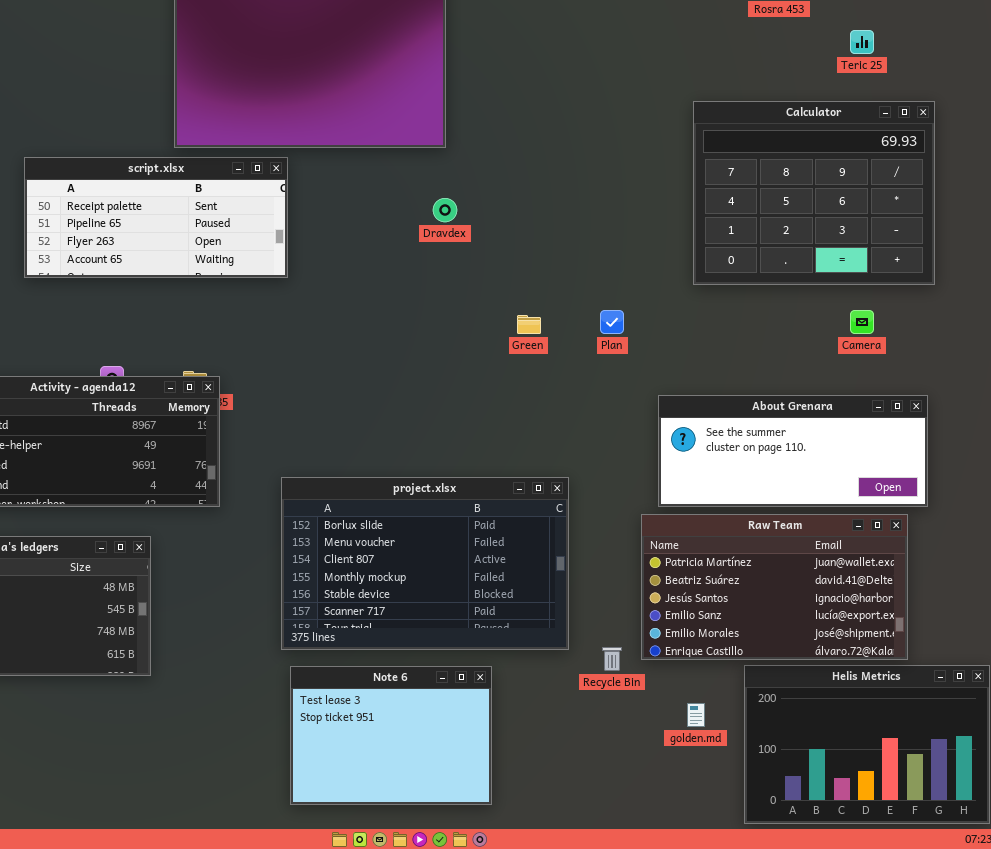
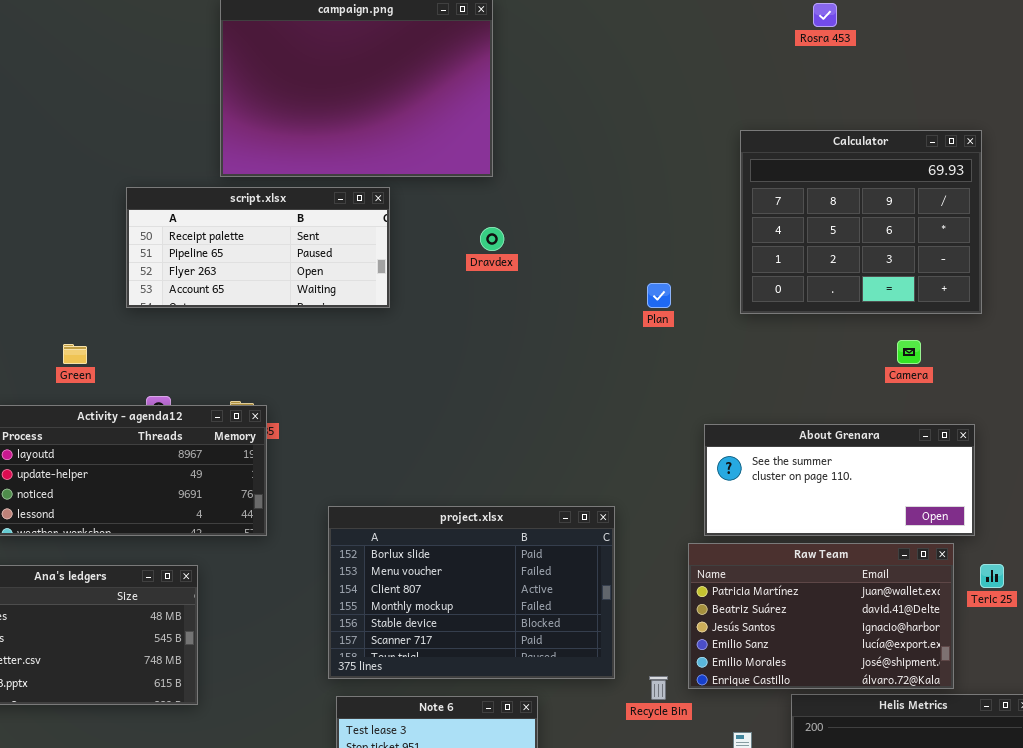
Teric 25: [850,30,874,54] -> [980,564,1004,588], moved
script.xlsx: [24,157,288,278] -> [126,187,390,308], moved
Plan: [600,310,624,334] -> [647,283,671,308], moved
Green: [517,315,541,334] -> [63,344,87,364], moved

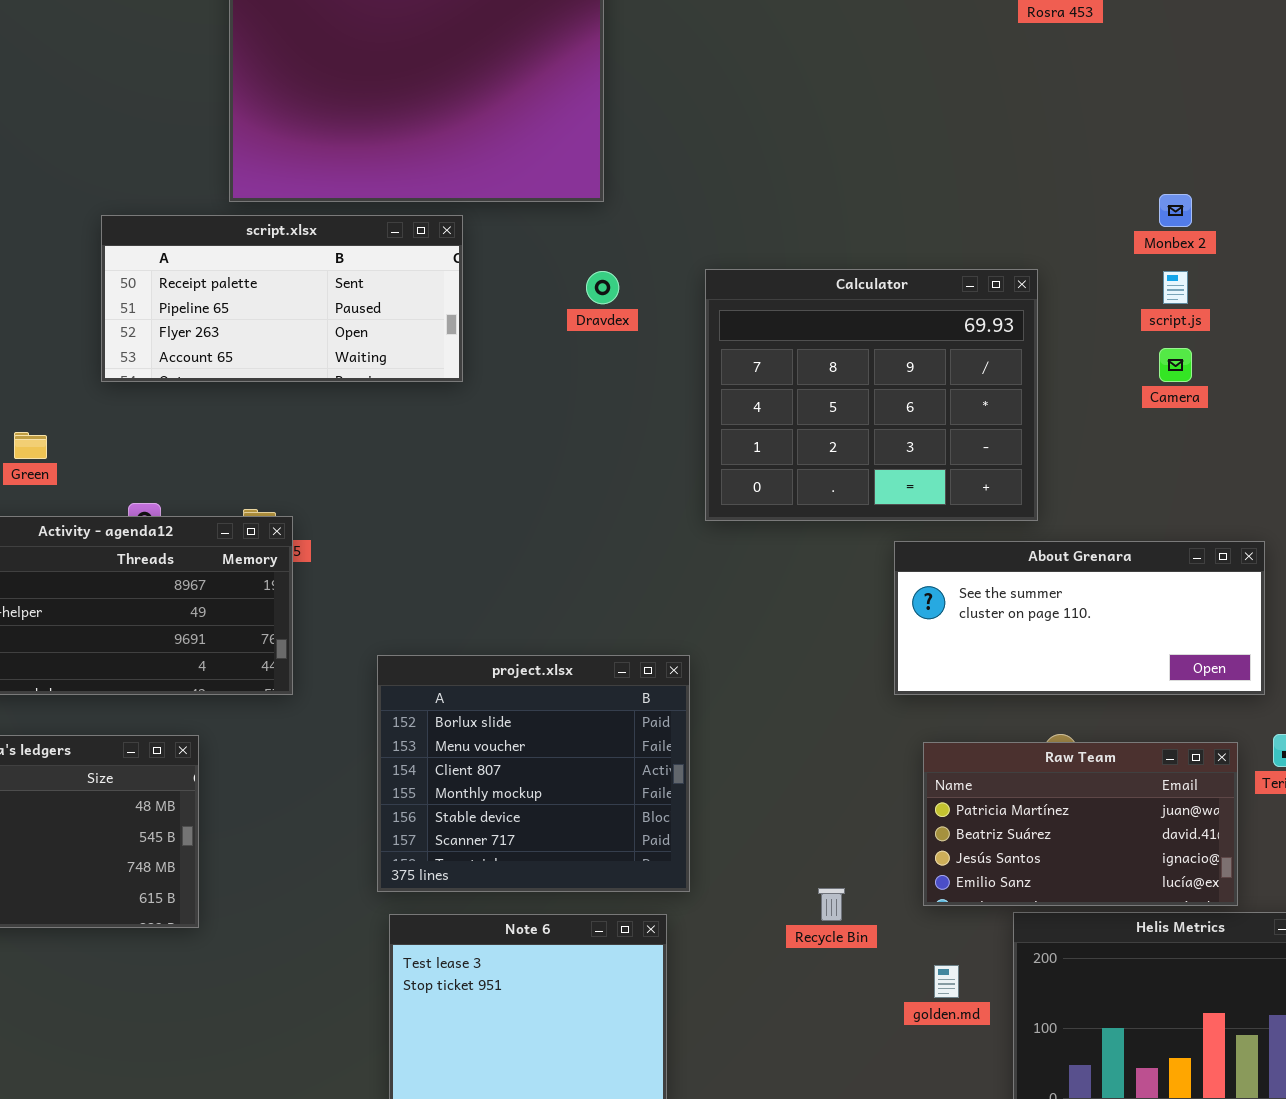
Calculator: [740,130,982,314] -> [705,269,1038,521], moved
Camera: [897,340,921,364] -> [1159,348,1192,382], moved
project.xlsx: [328,506,615,679] -> [377,655,690,892], resized
Raw Team: [688,543,954,689] -> [923,742,1238,906], resized

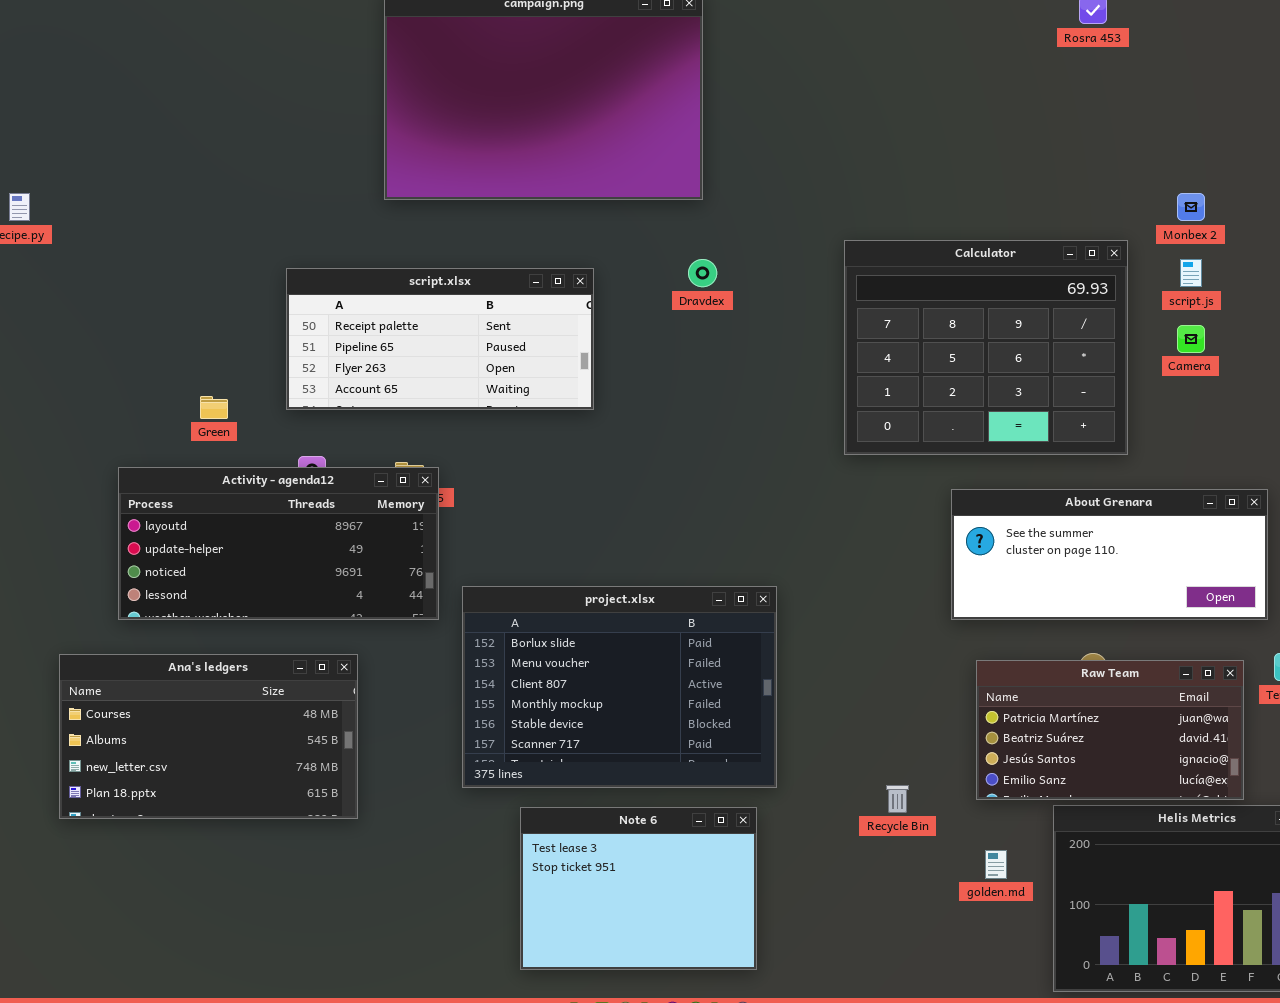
script.xlsx: [101,215,463,382] -> [286,268,594,410], moved
Calculator: [705,269,1038,521] -> [844,240,1128,455], moved
project.xlsx: [377,655,690,892] -> [462,586,777,788], resized

